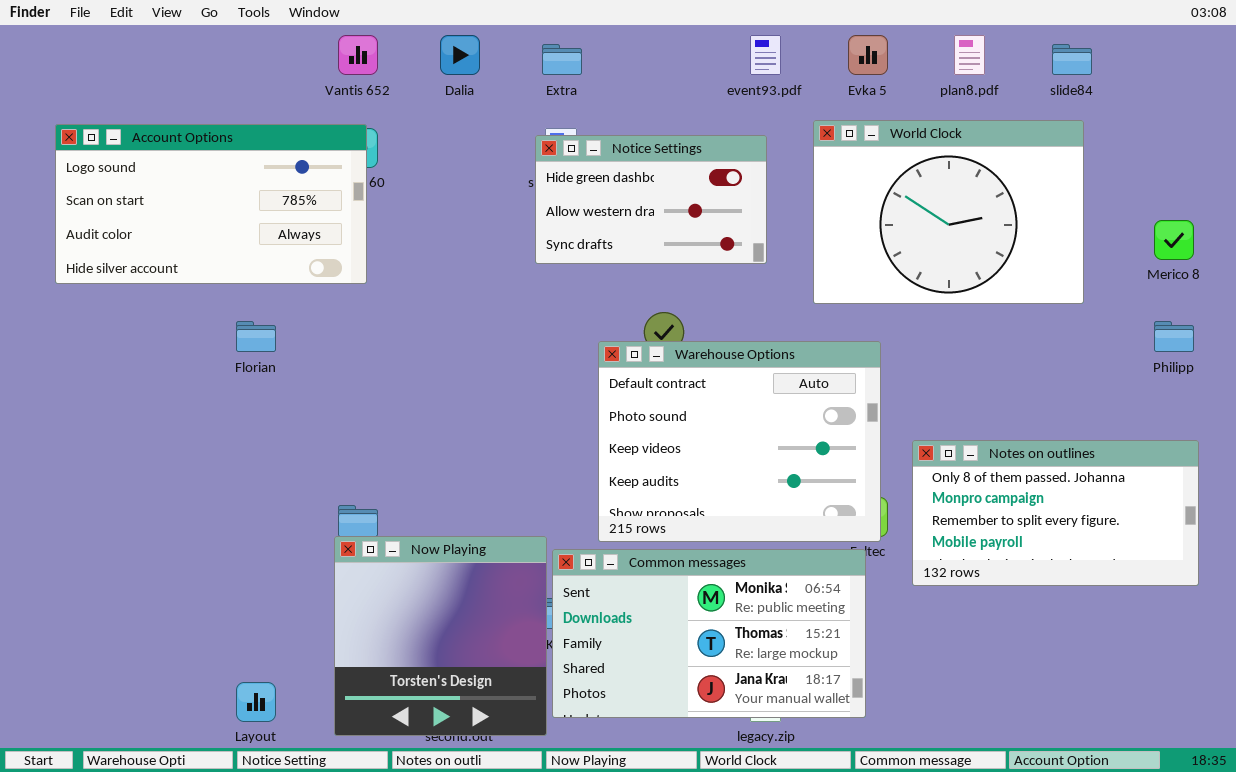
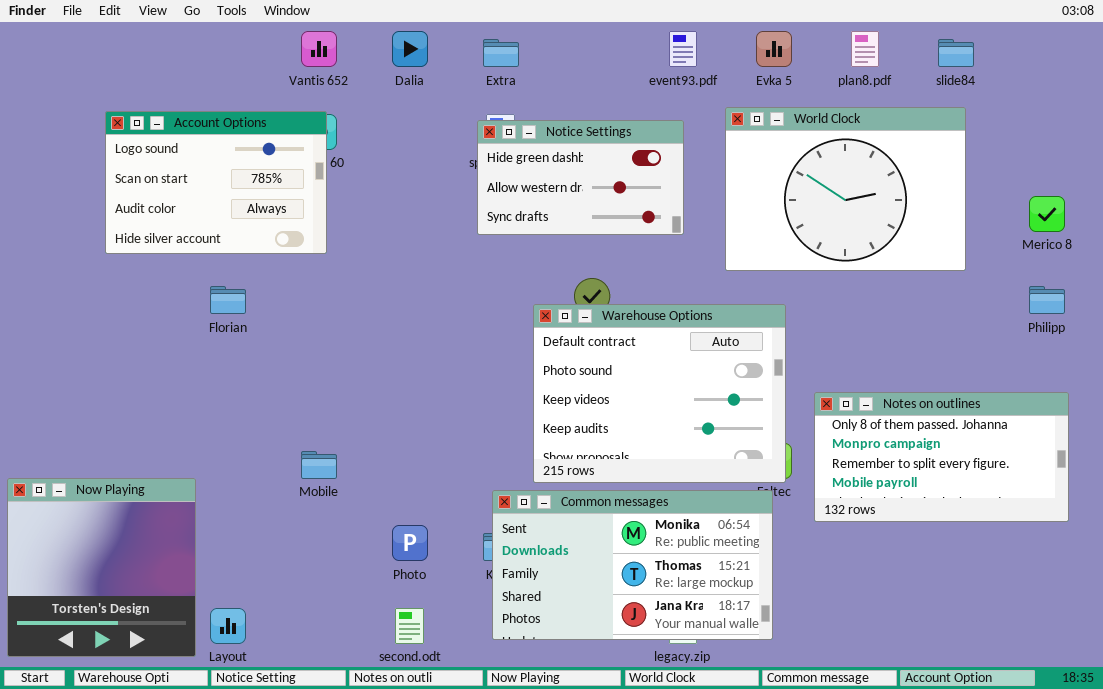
Account Options: [55,124,367,284] -> [105,111,327,254], resized
Now Playing: [334,536,547,736] -> [7,478,196,657], moved

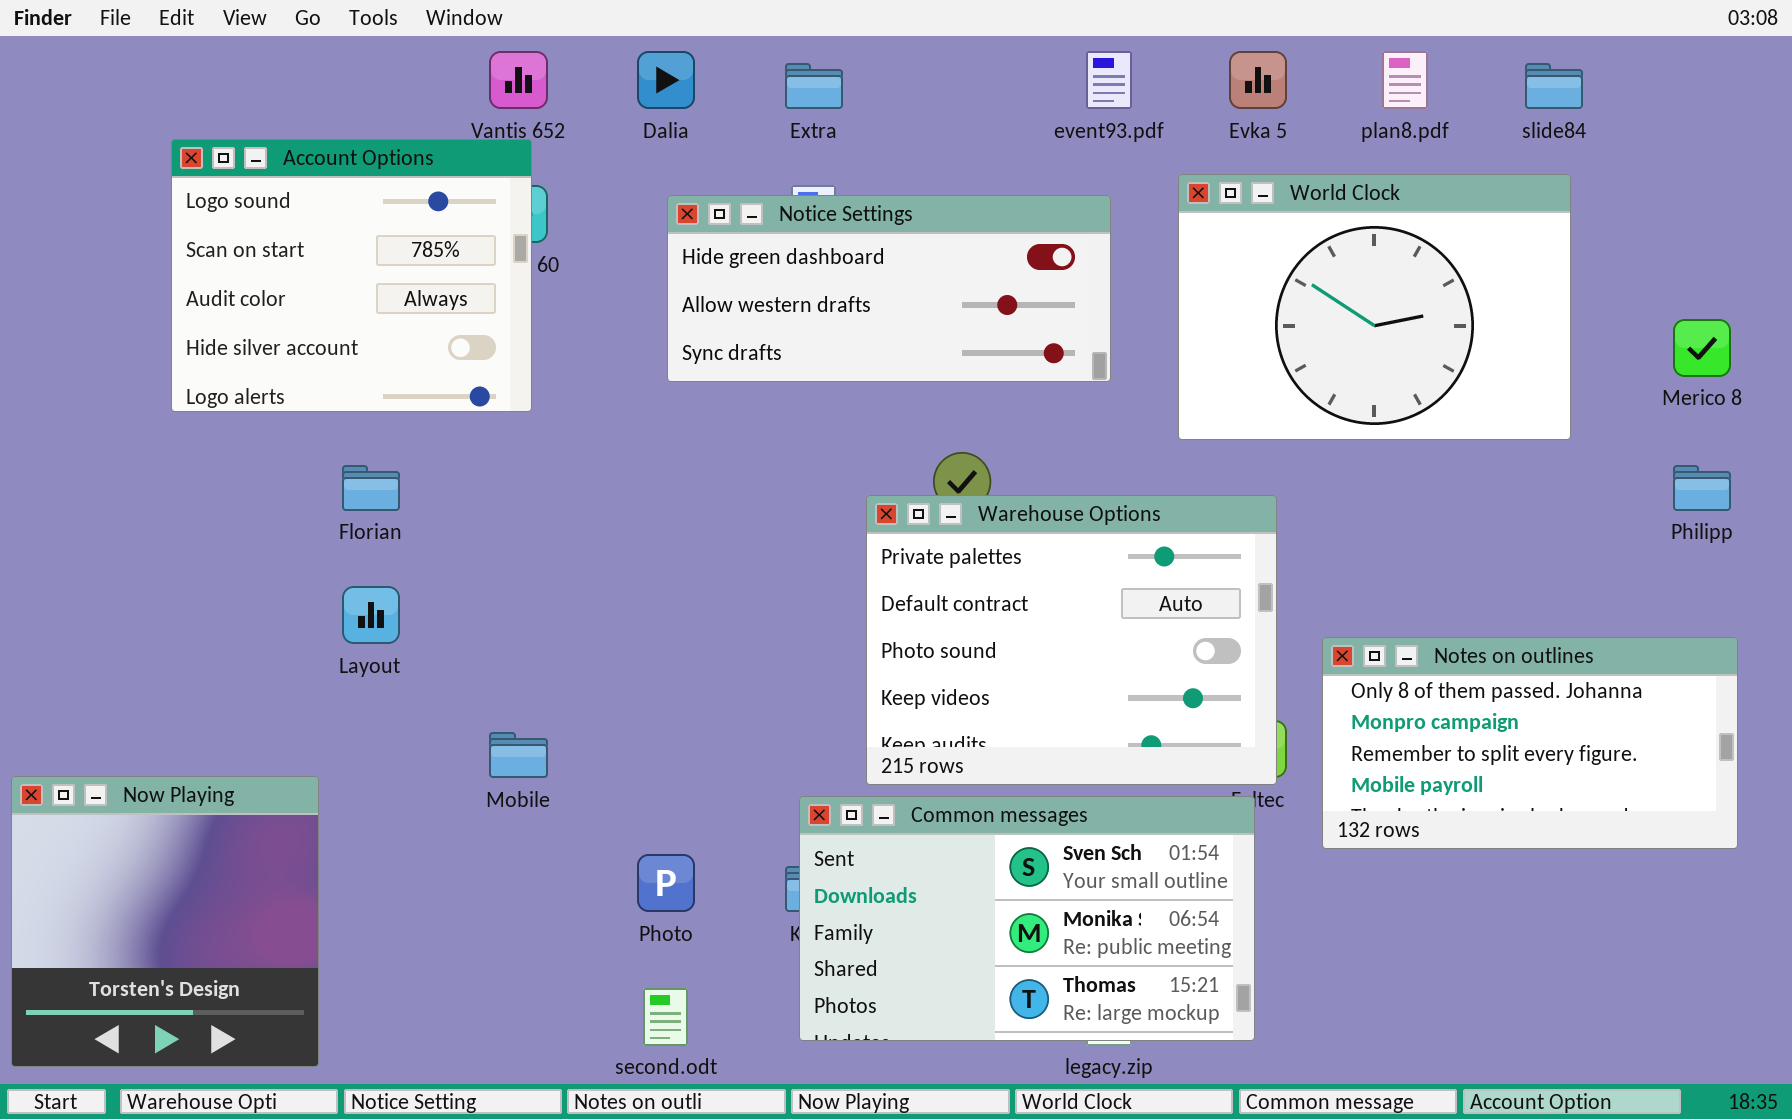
Account Options: [105,111,327,254] -> [171,139,532,412], resized
Notice Settings: [477,120,684,235] -> [667,195,1111,382], resized
Warehouse Options: [533,304,786,483] -> [866,495,1277,785], scrolled up 1 row
Common messages: [492,490,773,640] -> [799,796,1255,1041], scrolled up 1 row
Layout: [210,608,246,644] -> [342,586,400,644], moved

